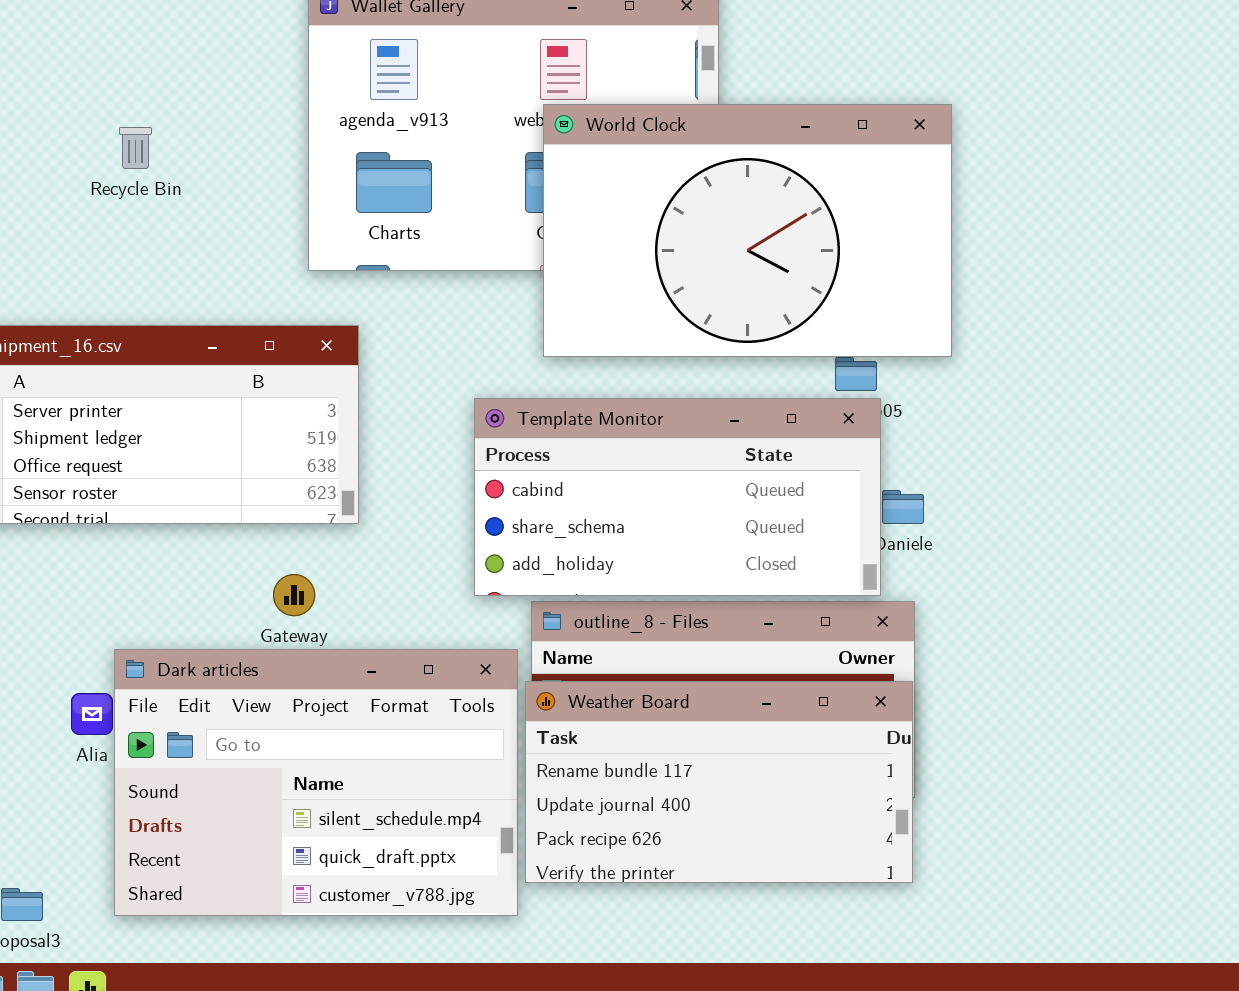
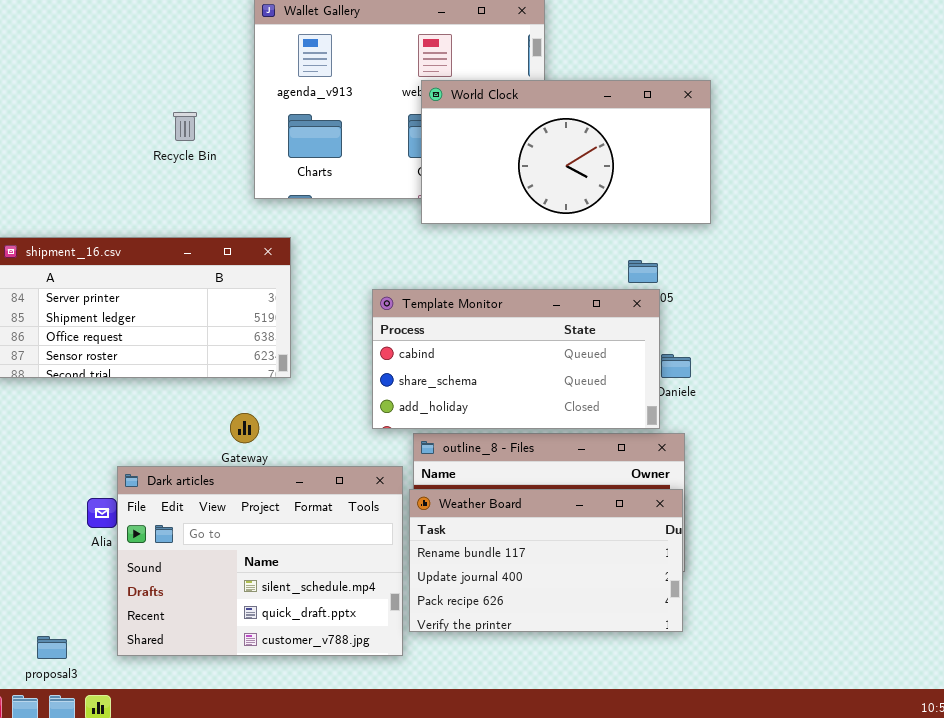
World Clock: [543,104,952,357] -> [421,80,711,224], resized
Recycle Bin: [119,127,152,169] -> [173,112,197,141], moved

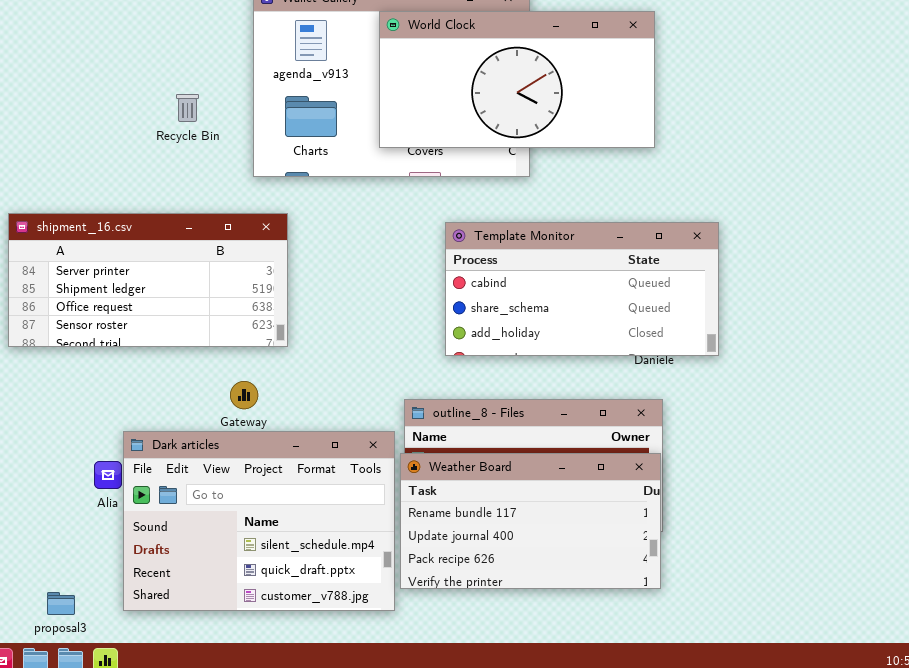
World Clock: [421,80,711,224] -> [379,11,655,148], moved
Template Monitor: [372,289,660,429] -> [445,222,719,356], moved

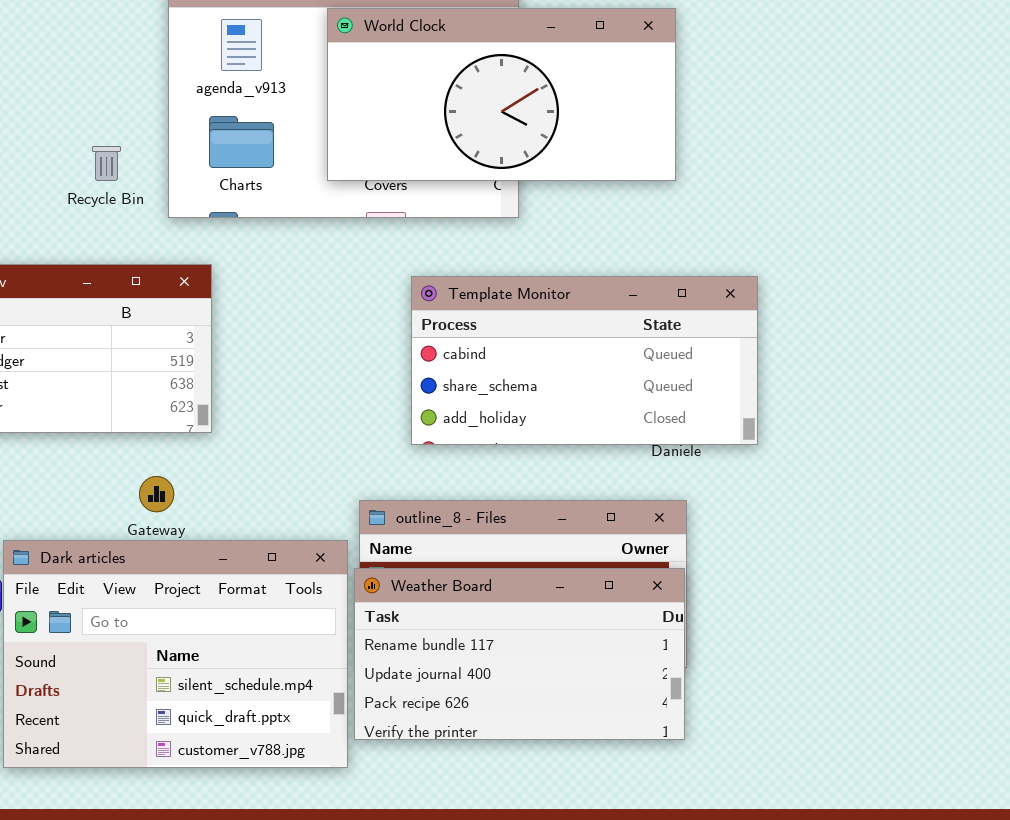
Recycle Bin: [176,94,199,122] -> [92,146,121,181], moved

